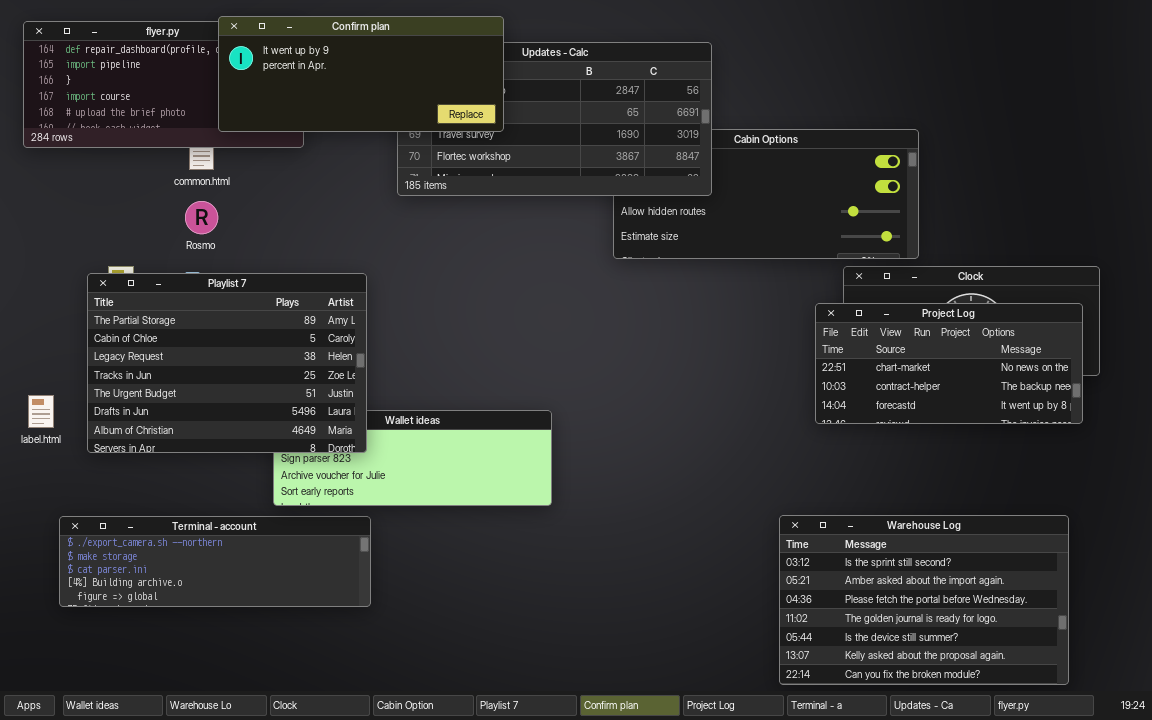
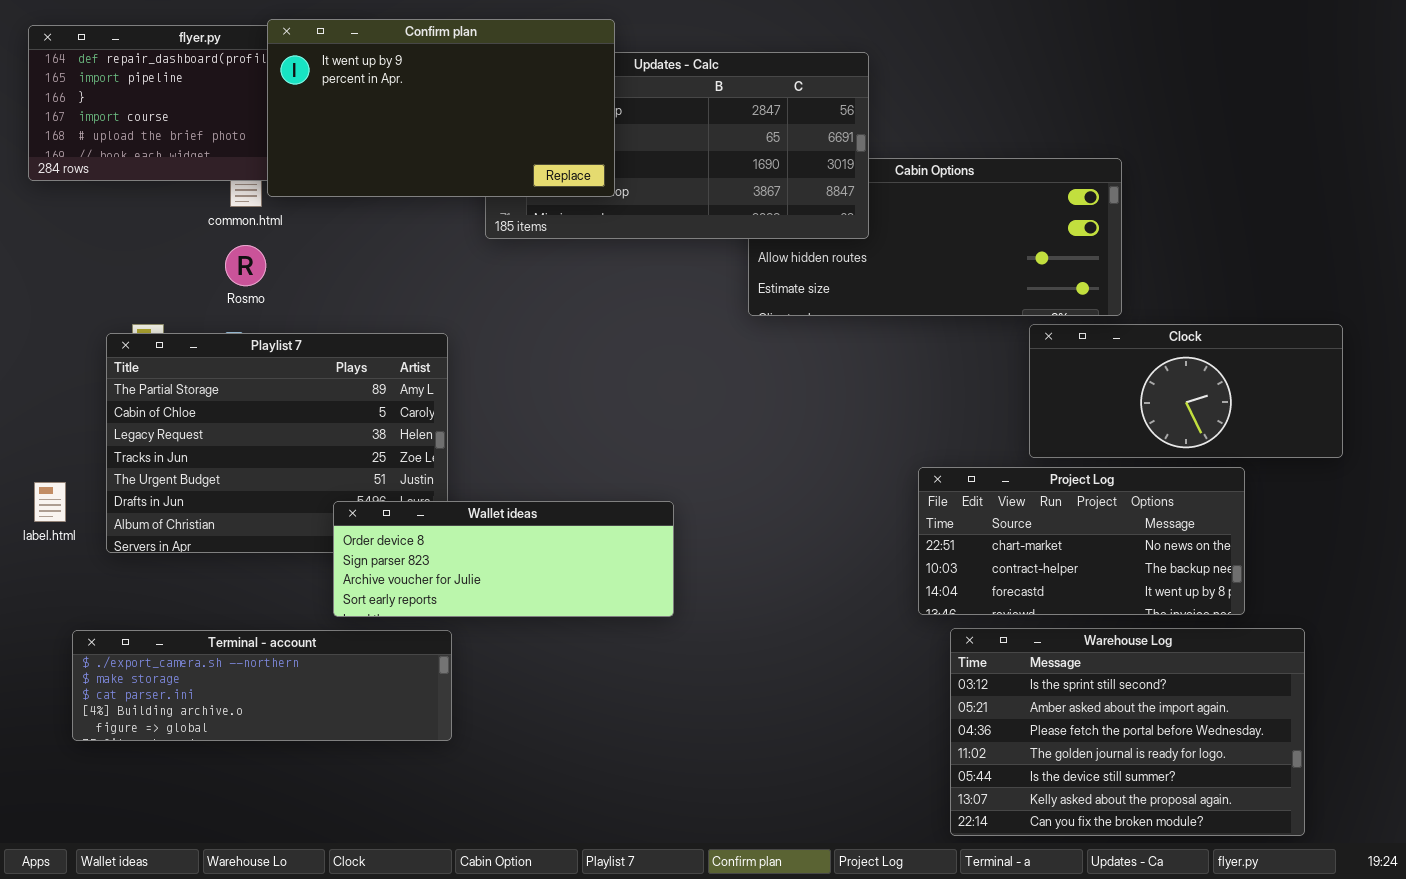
Confirm plan: [218,16,504,132] -> [267,19,615,197], resized
Project Log: [815,303,1083,424] -> [918,467,1245,615], moved
Wallet ideas: [273,410,552,506] -> [333,501,674,617], raised

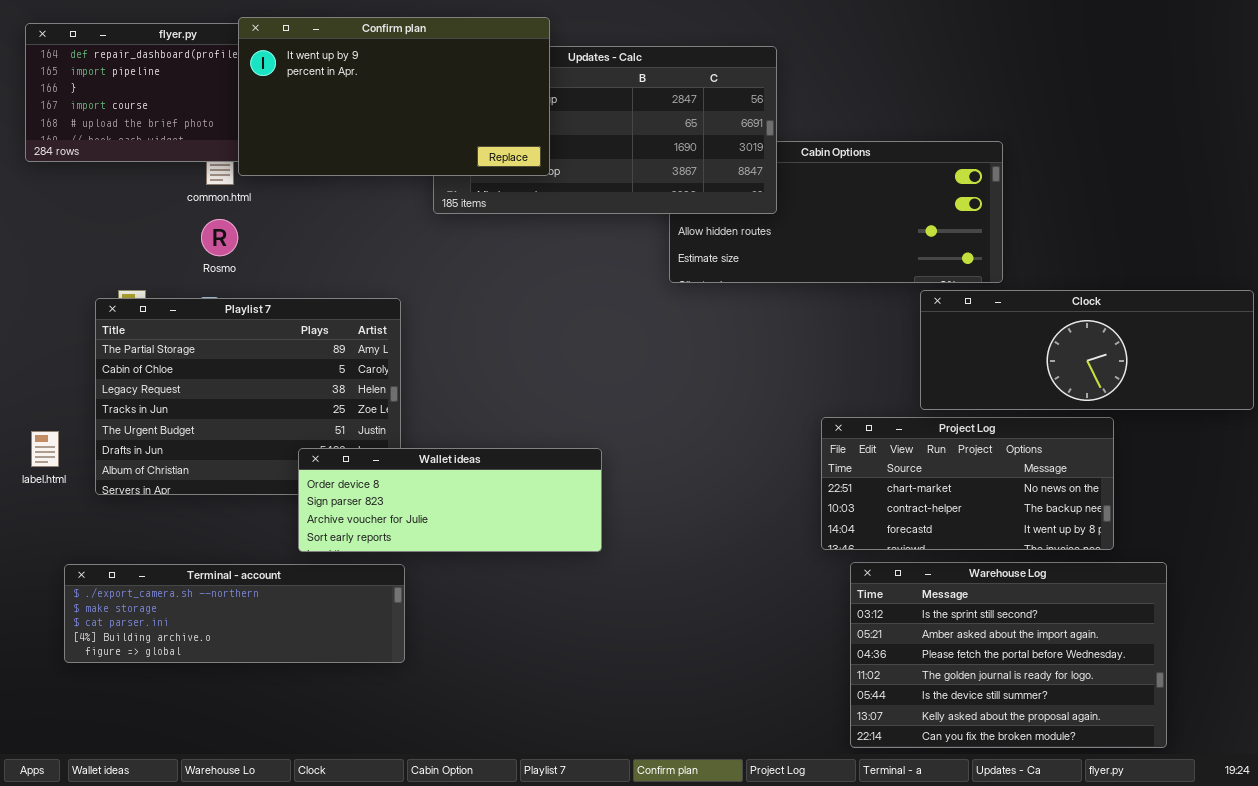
Clock: [1029,324,1343,458] -> [920,290,1254,410], resized

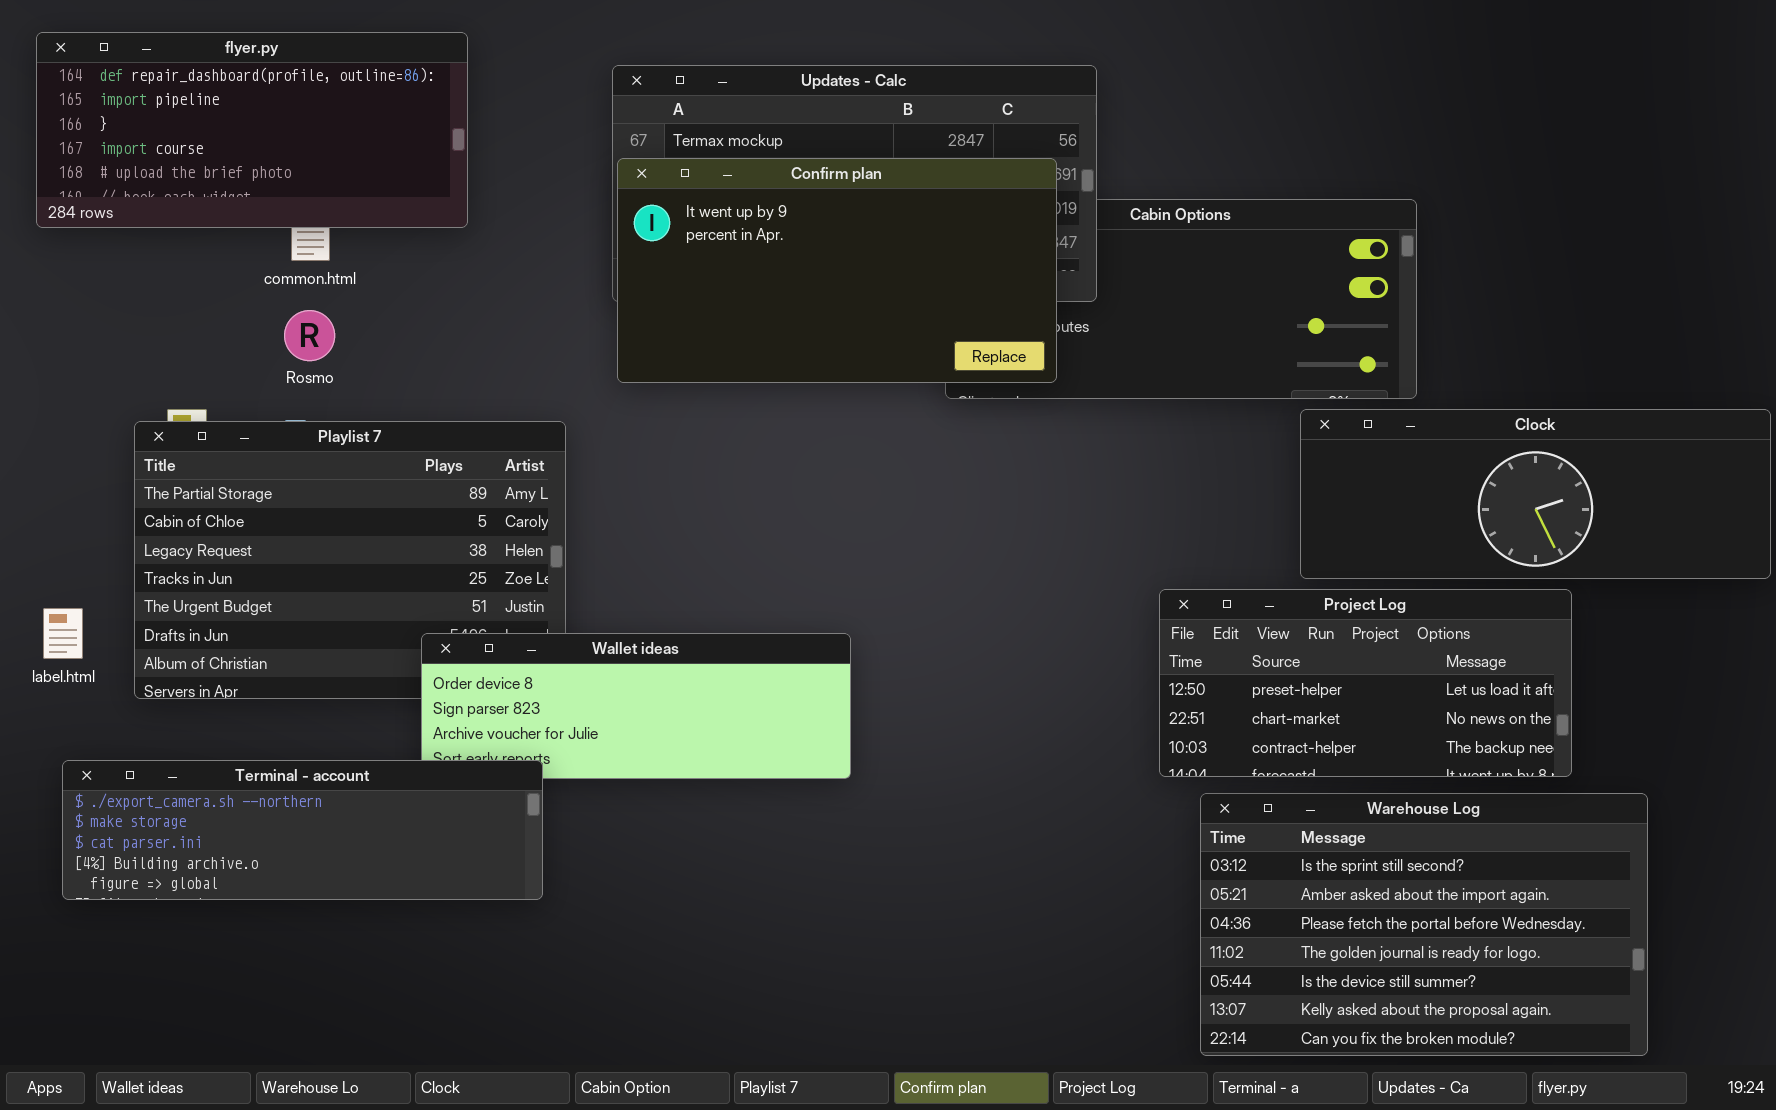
Confirm plan: [238,17,550,176] -> [617,158,1057,383], moved
Project Log: [821,417,1114,550] -> [1159,589,1572,777], scrolled up 1 row
Terminal - account: [64,564,405,663] -> [62,760,543,900], moved

